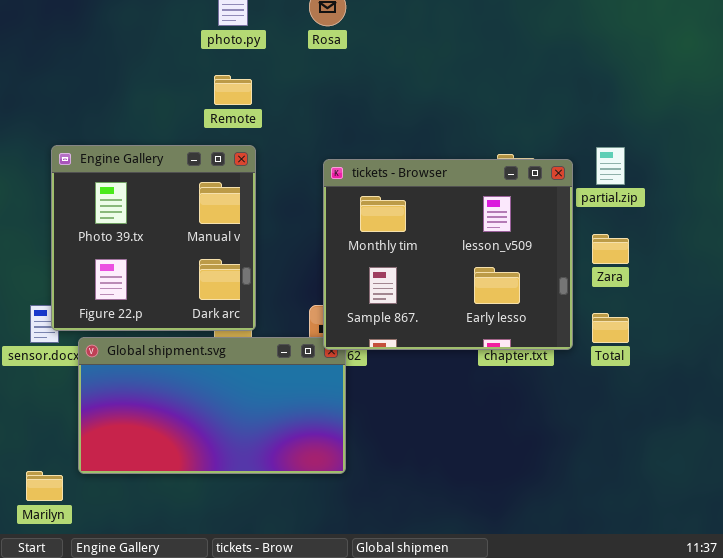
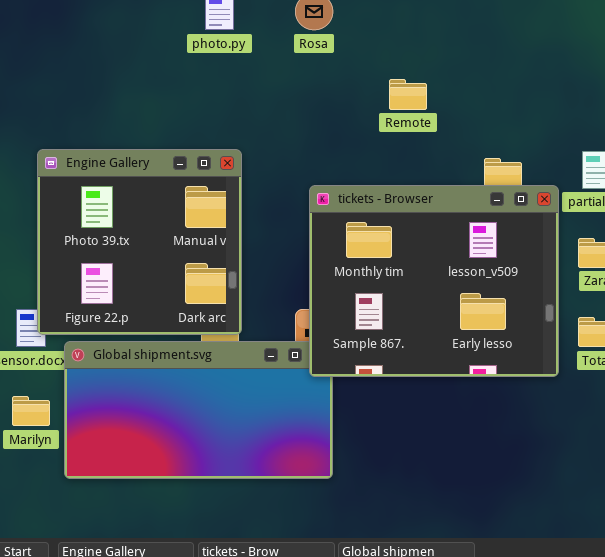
Remote: [214,75,252,105] -> [389,79,427,110], moved
tickets - Browser: [323,159,573,350] -> [309,185,559,377], moved
Marilyn: [26,471,63,501] -> [12,396,50,426], moved

